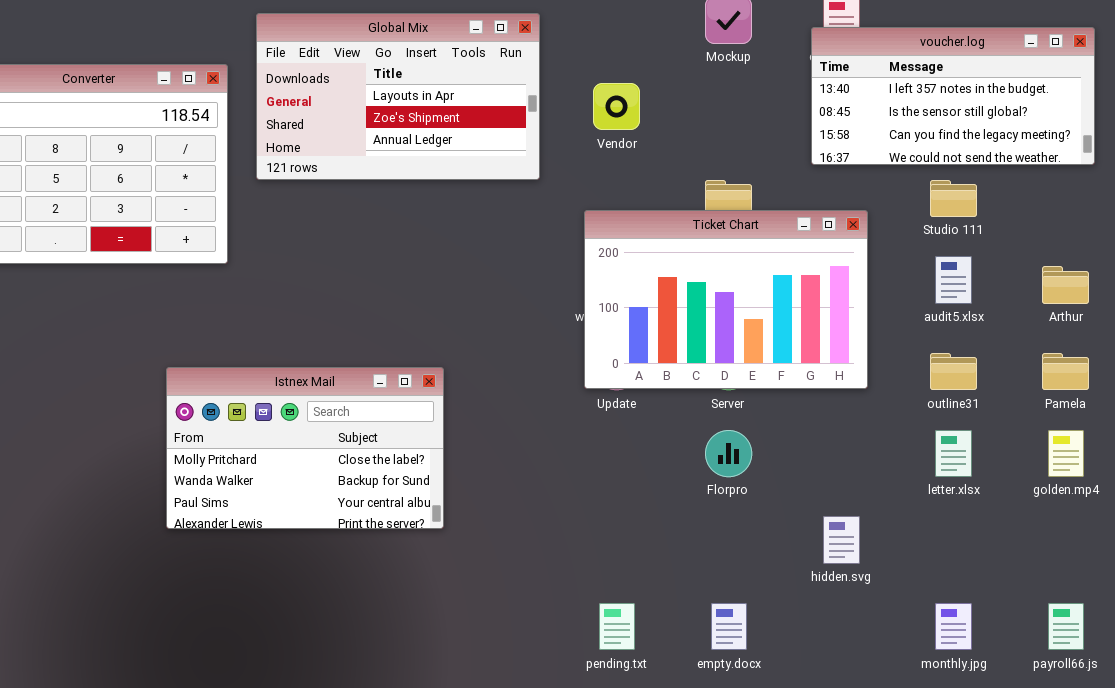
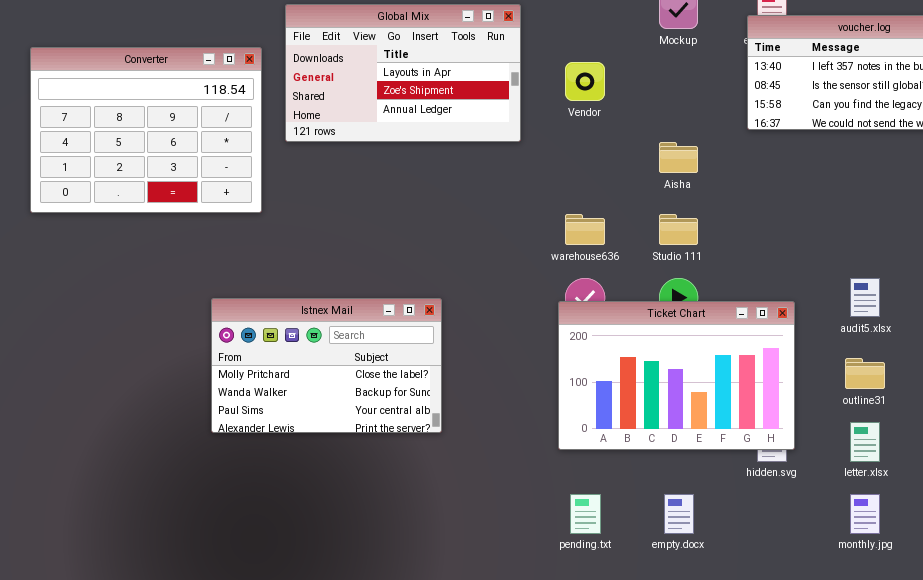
Studio 111: [930,180,977,217] -> [659,214,698,245], moved
Ticket Chart: [584,210,868,389] -> [558,301,795,450], moved
audit5.xlsx: [935,256,972,304] -> [850,278,880,317], moved
outline31: [930,353,977,390] -> [845,358,885,389], moved
letter.xlsx: [935,430,972,477] -> [850,422,880,462], moved

